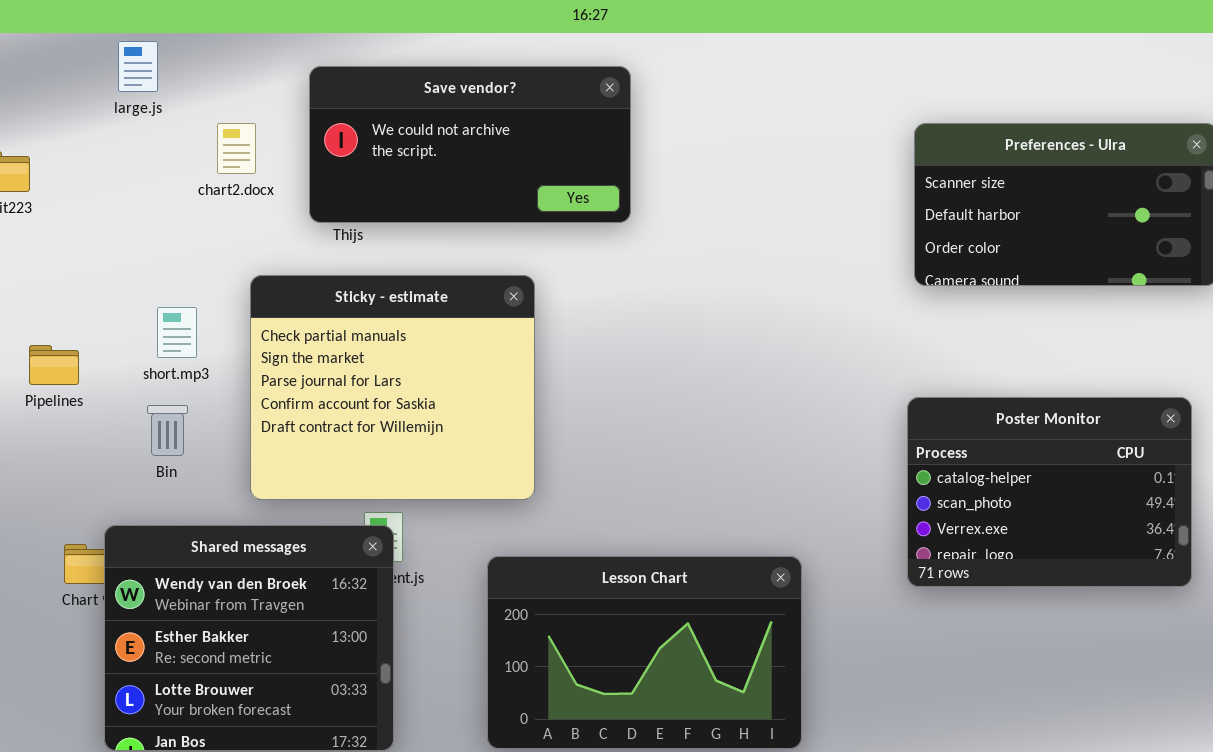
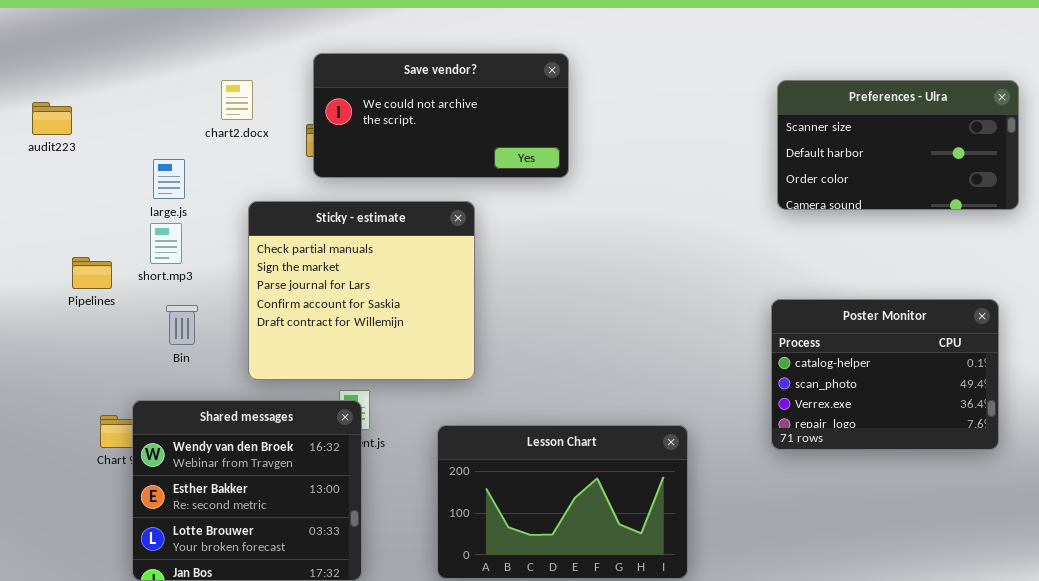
large.js: [118,41,158,92] -> [153,159,185,199], moved
Save vendor?: [309,66,631,223] -> [313,53,569,178], moved
short.mp3: [157,307,197,358] -> [150,223,182,264], moved

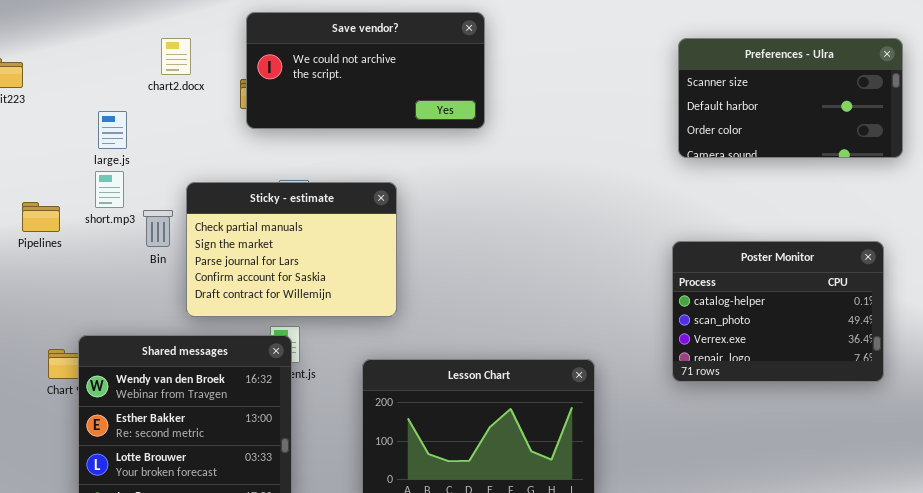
Sticky - estimate: [248,201,475,380] -> [186,182,397,317], resized
Bin: [166,305,198,345] -> [143,210,173,247], moved

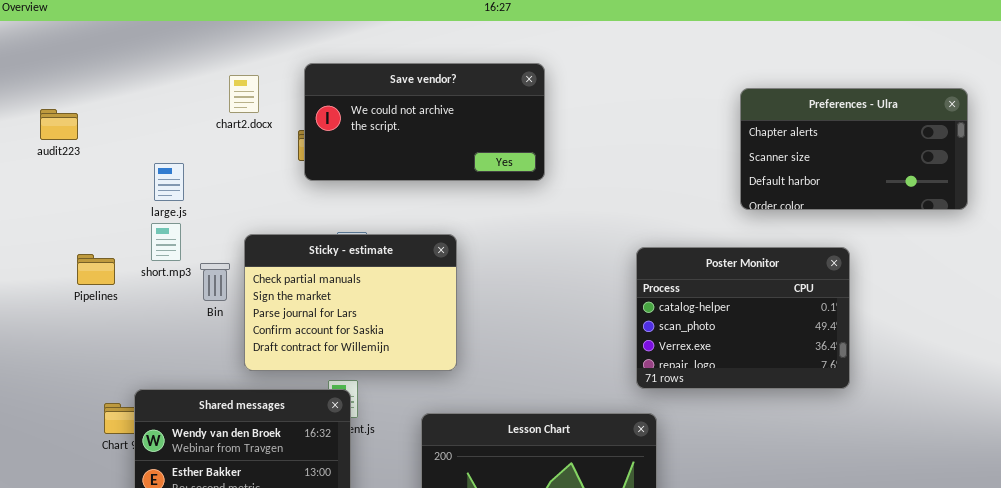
chart2.docx: [161,38,191,75] -> [229,75,259,113], moved
Preferences - Ulra: [678,38,903,158] -> [740,88,968,210], scrolled up 1 row
Poster Monitor: [672,241,884,382] -> [636,247,850,389], moved

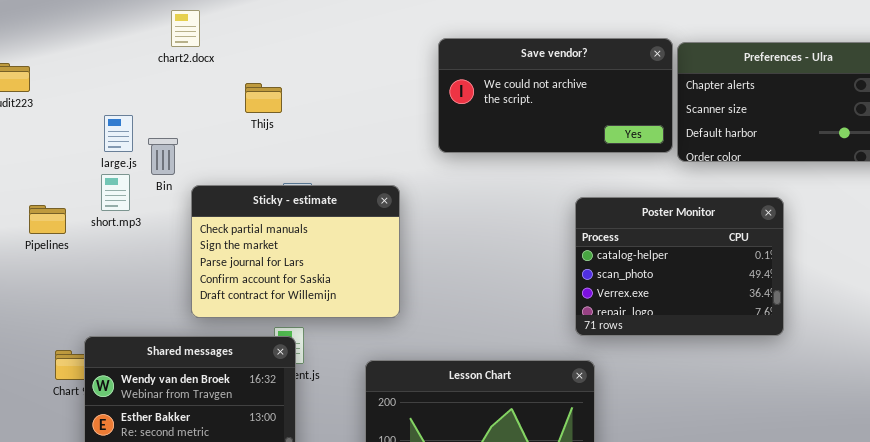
Save vendor?: [304,63,545,181] -> [438,38,673,153], moved
chart2.docx: [229,75,259,113] -> [171,10,200,47], moved
Bin: [200,263,230,301] -> [148,138,178,175], moved

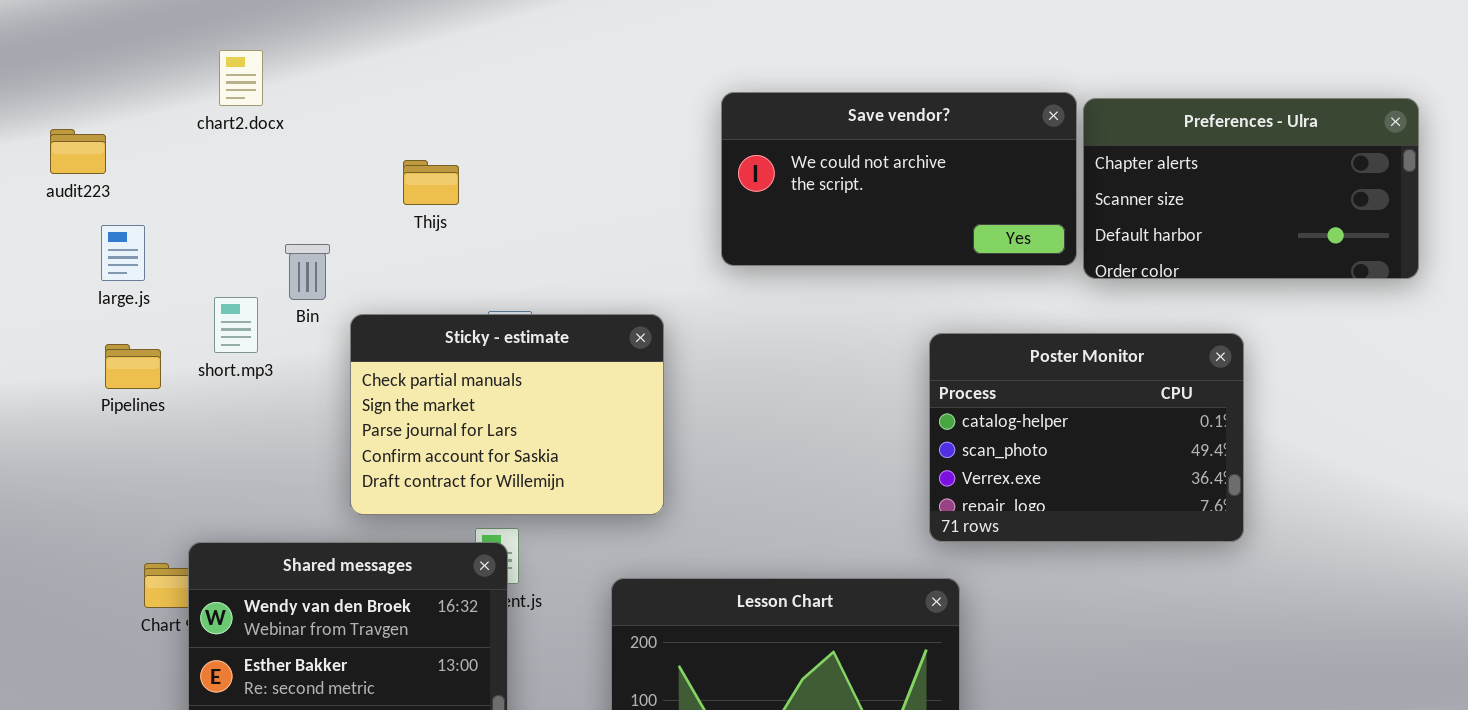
chart2.docx: [171,10,200,47] -> [219,50,263,106], moved
Thijs: [245,83,282,113] -> [403,160,459,205], moved
large.js: [104,115,133,152] -> [101,225,145,281], moved

